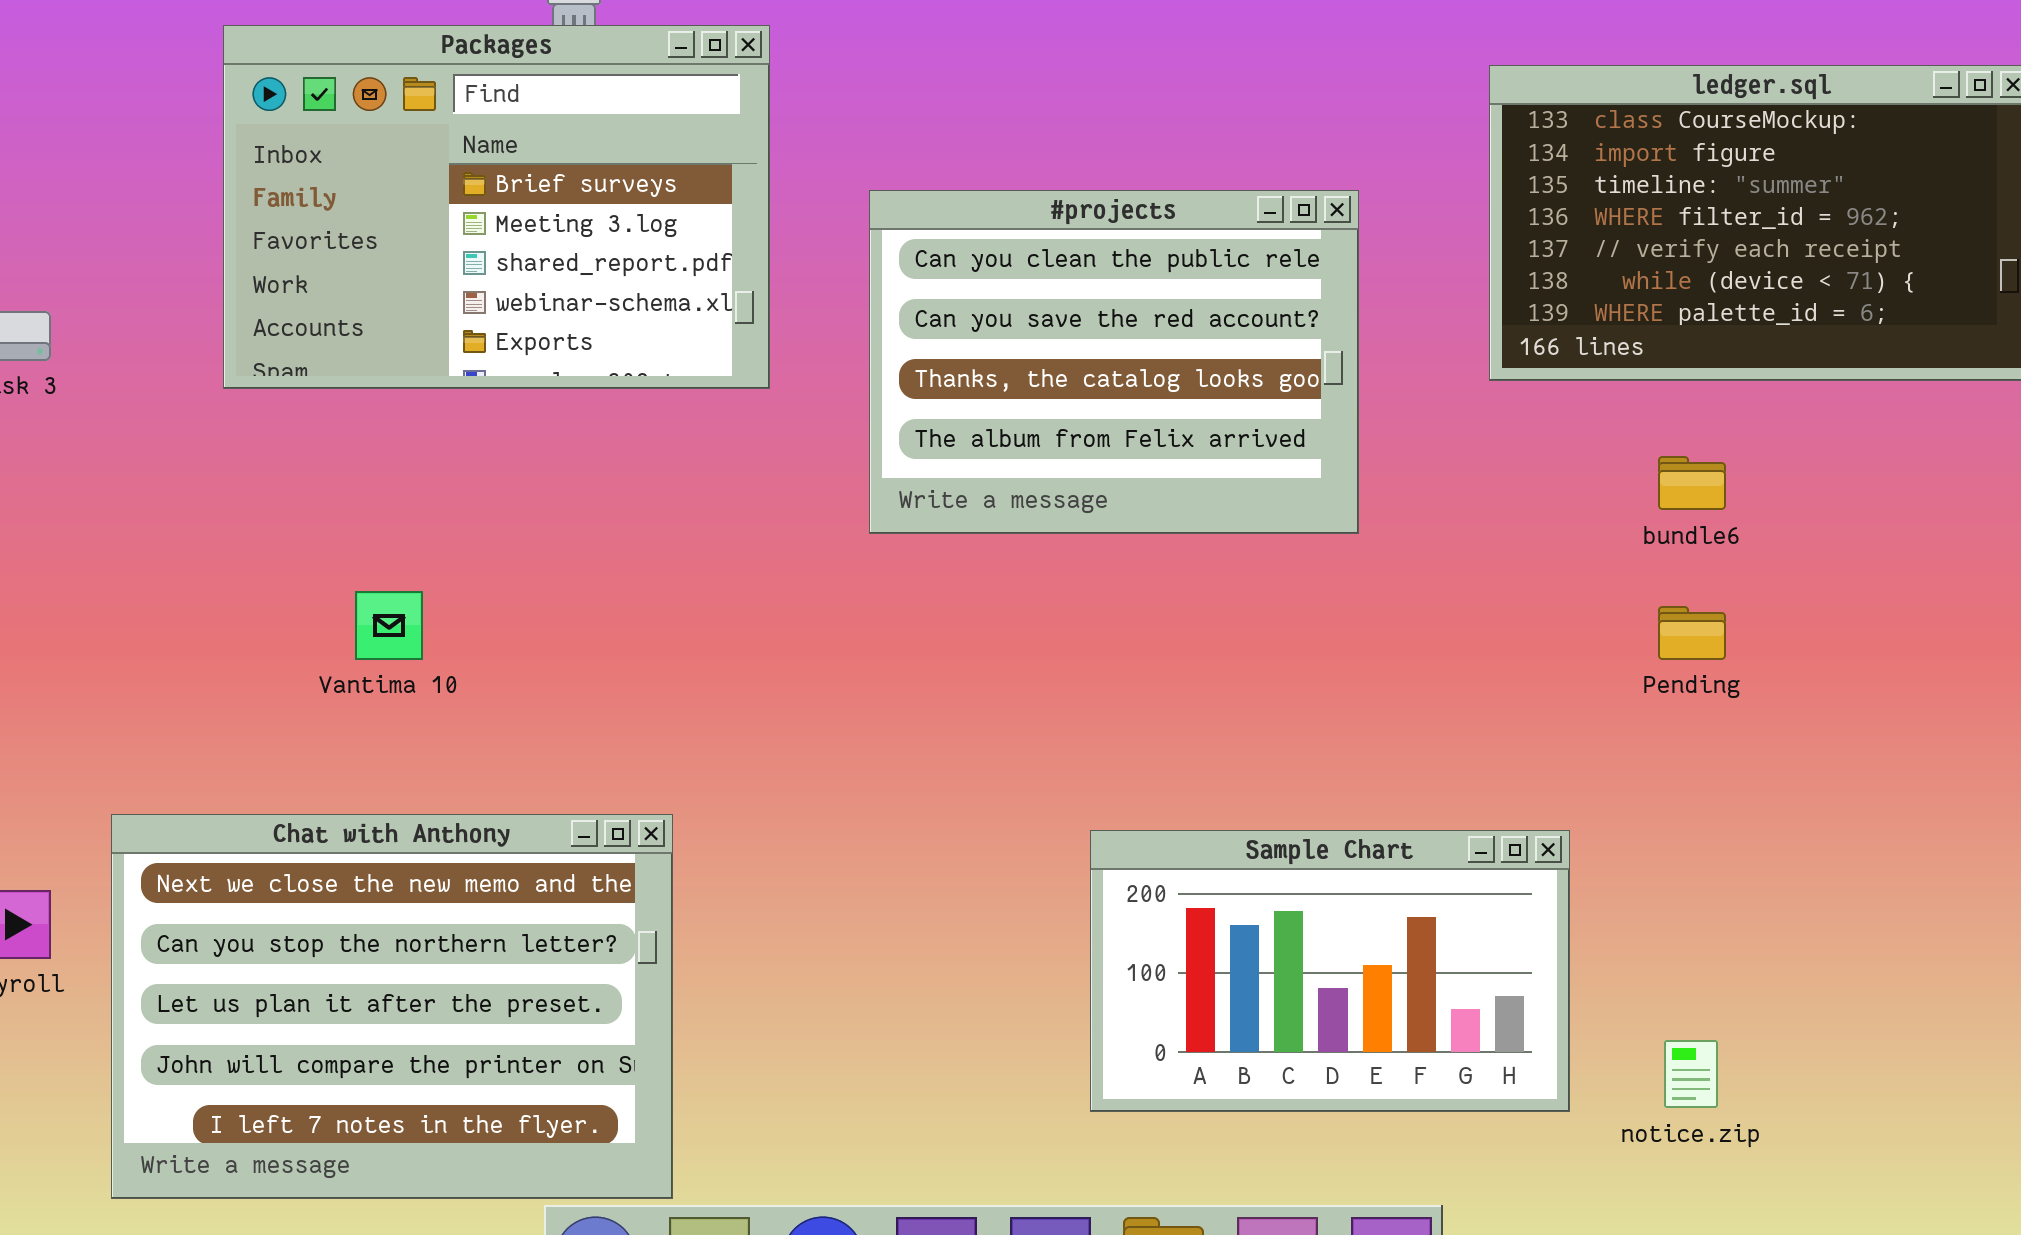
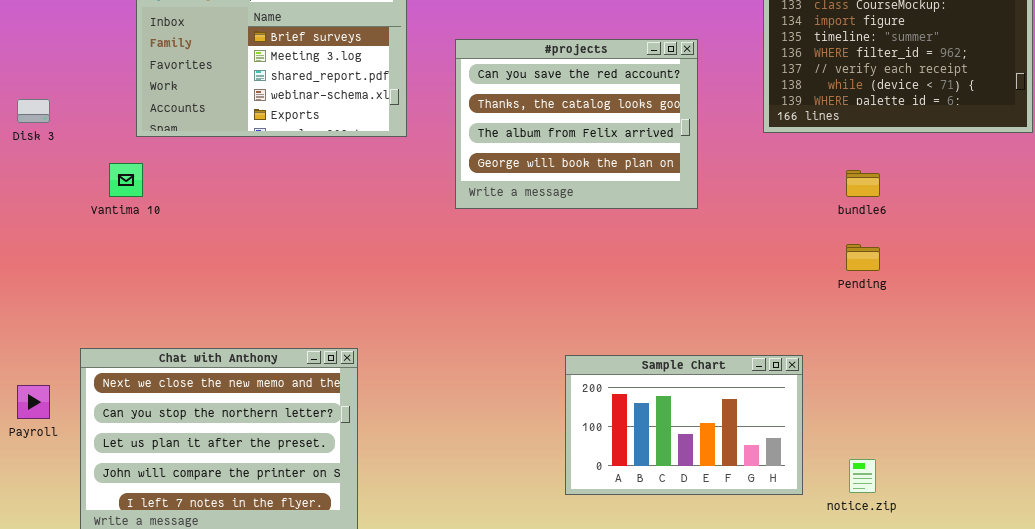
#projects: [869,190,1359,534] -> [455,39,698,209], scrolled down 1 row
Vantima 10: [355,591,423,660] -> [109,163,143,197], moved

